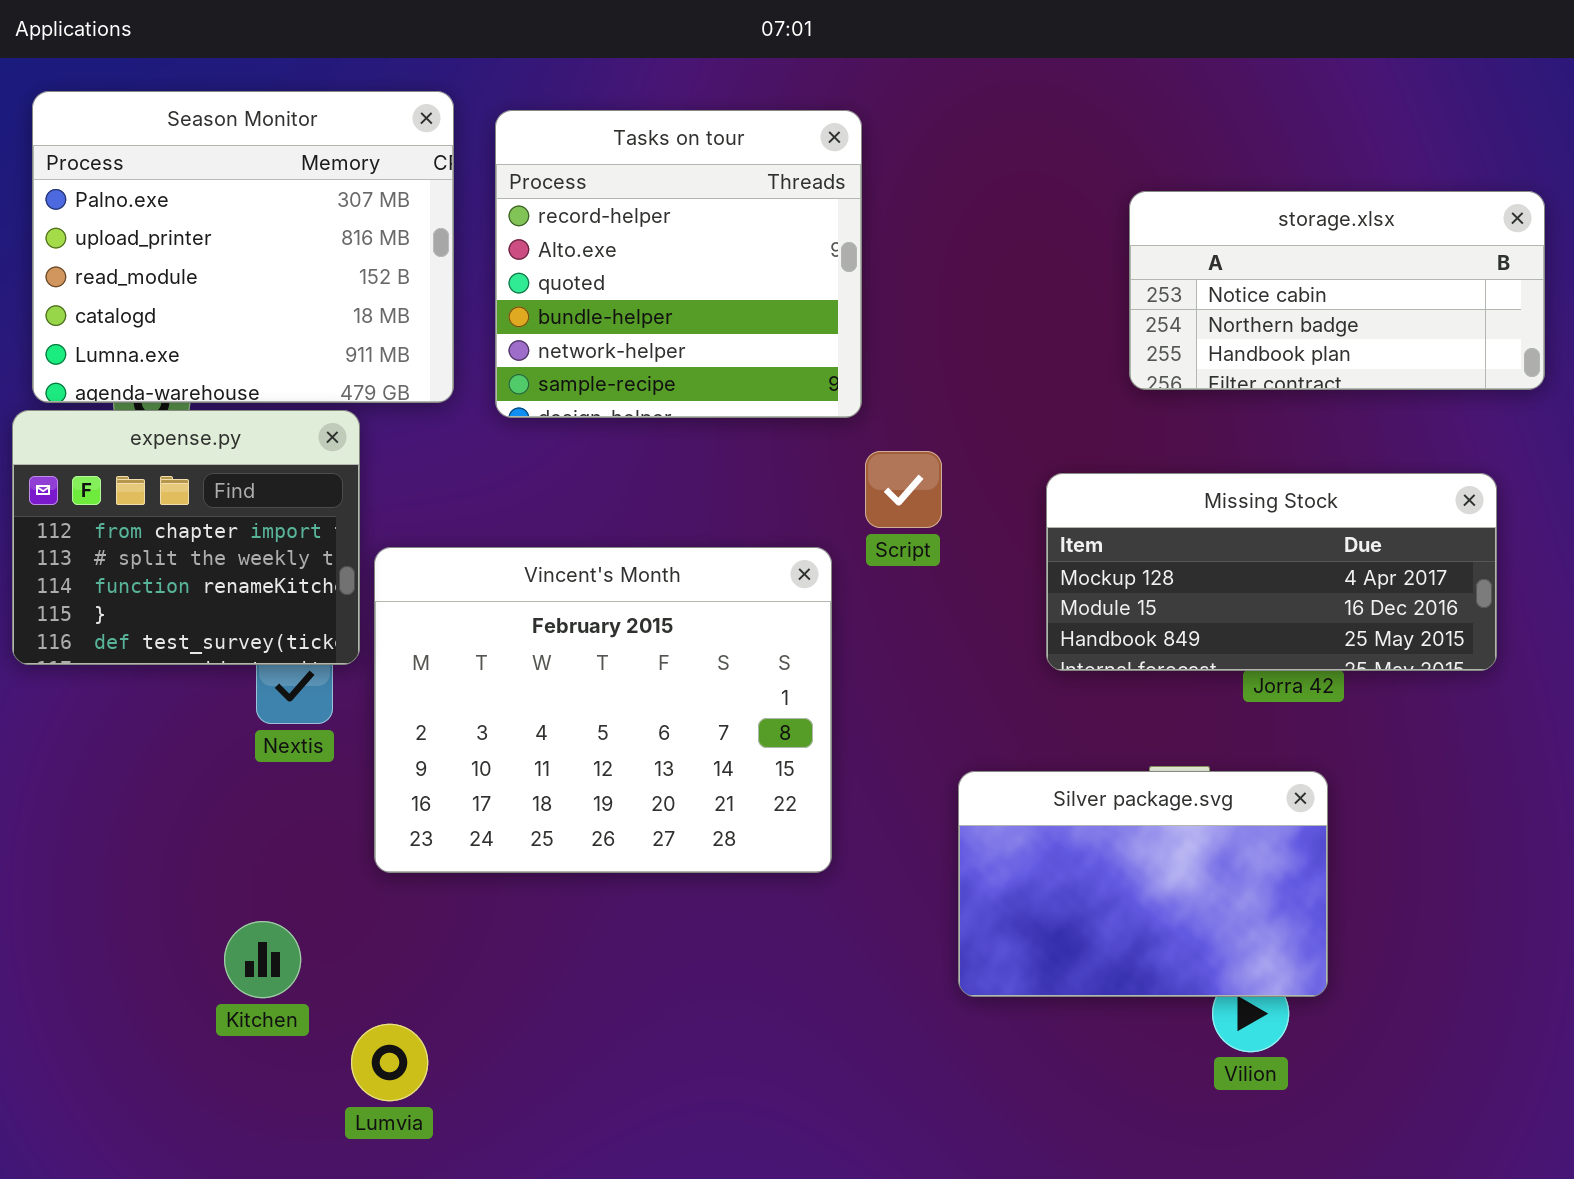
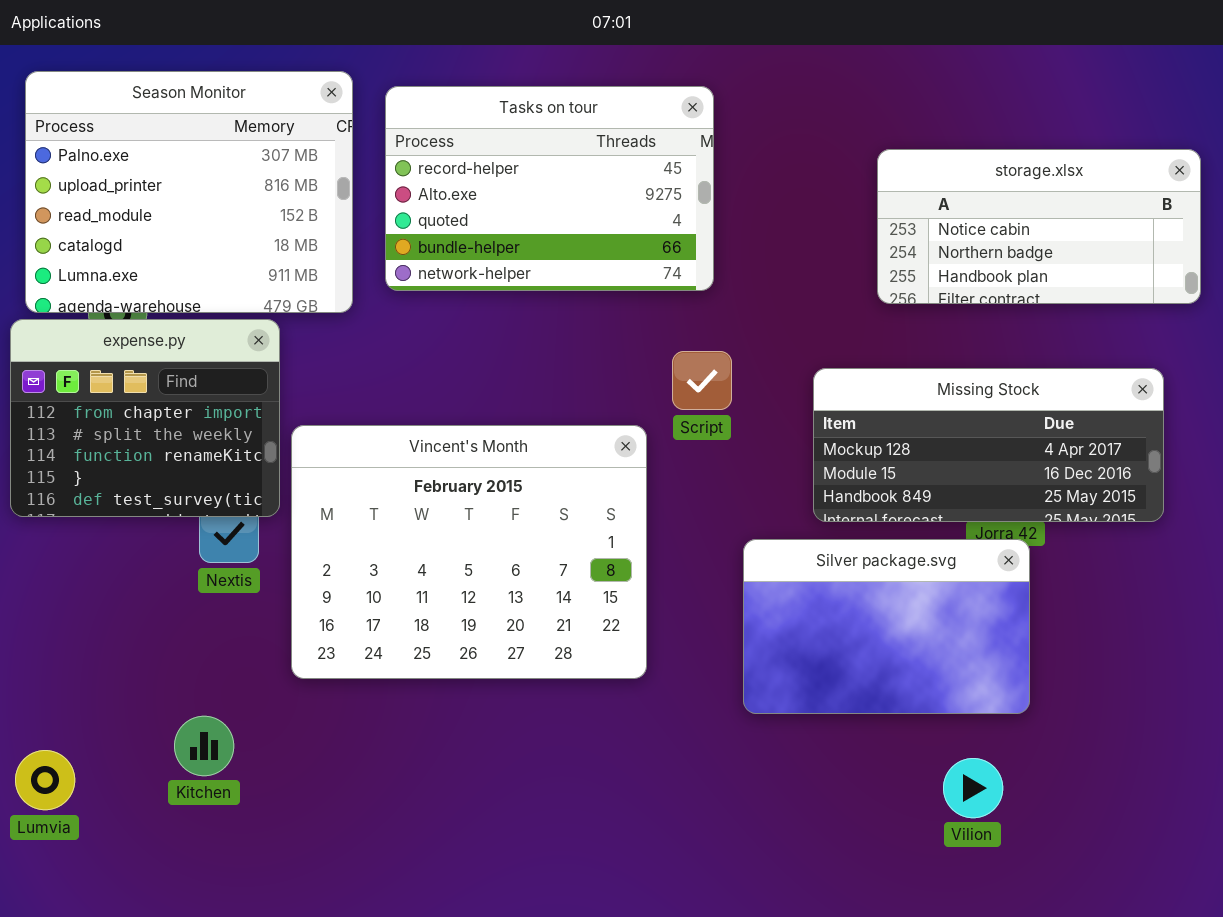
Tasks on tour: [495,110,862,418] -> [385,86,714,291], resized
Silver package.svg: [958,771,1328,997] -> [743,539,1030,714], moved
Lumvia: [351,1024,428,1101] -> [15,750,75,810], moved

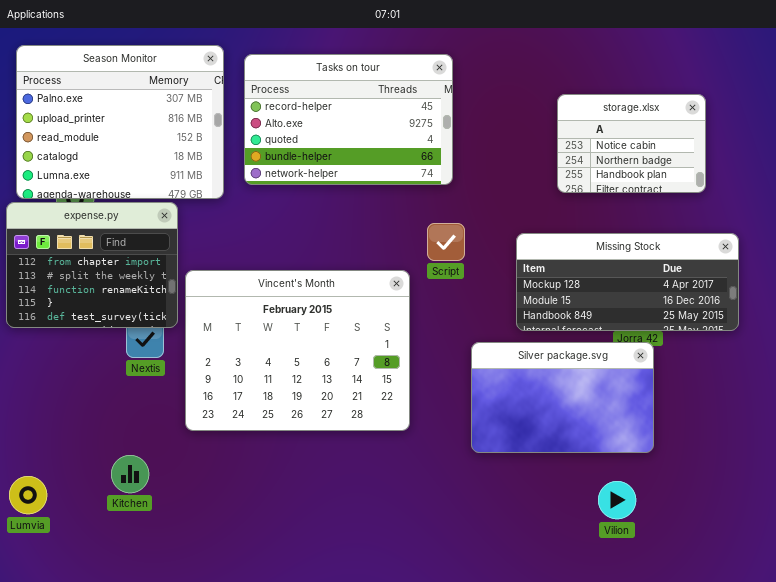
storage.xlsx: [877,149,1201,304] -> [557,94,706,193], resized

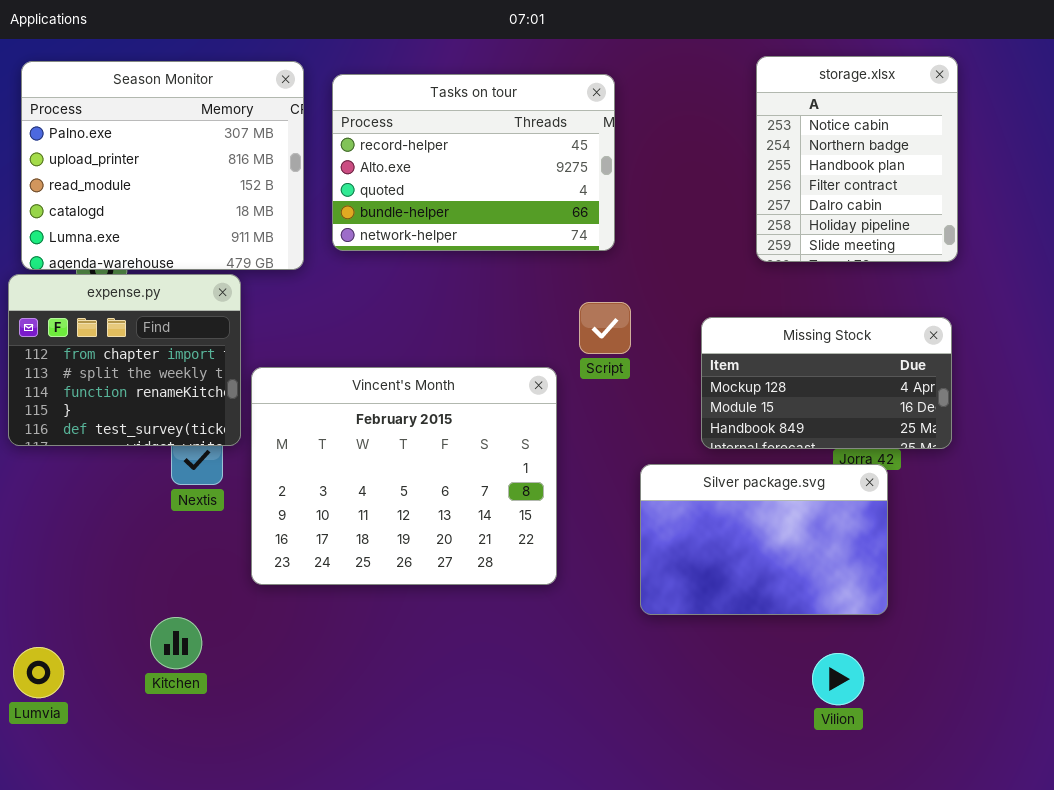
storage.xlsx: [557,94,706,193] -> [756,56,958,262], resized
Missing Stock: [516,233,739,331] -> [701,317,952,449], resized

